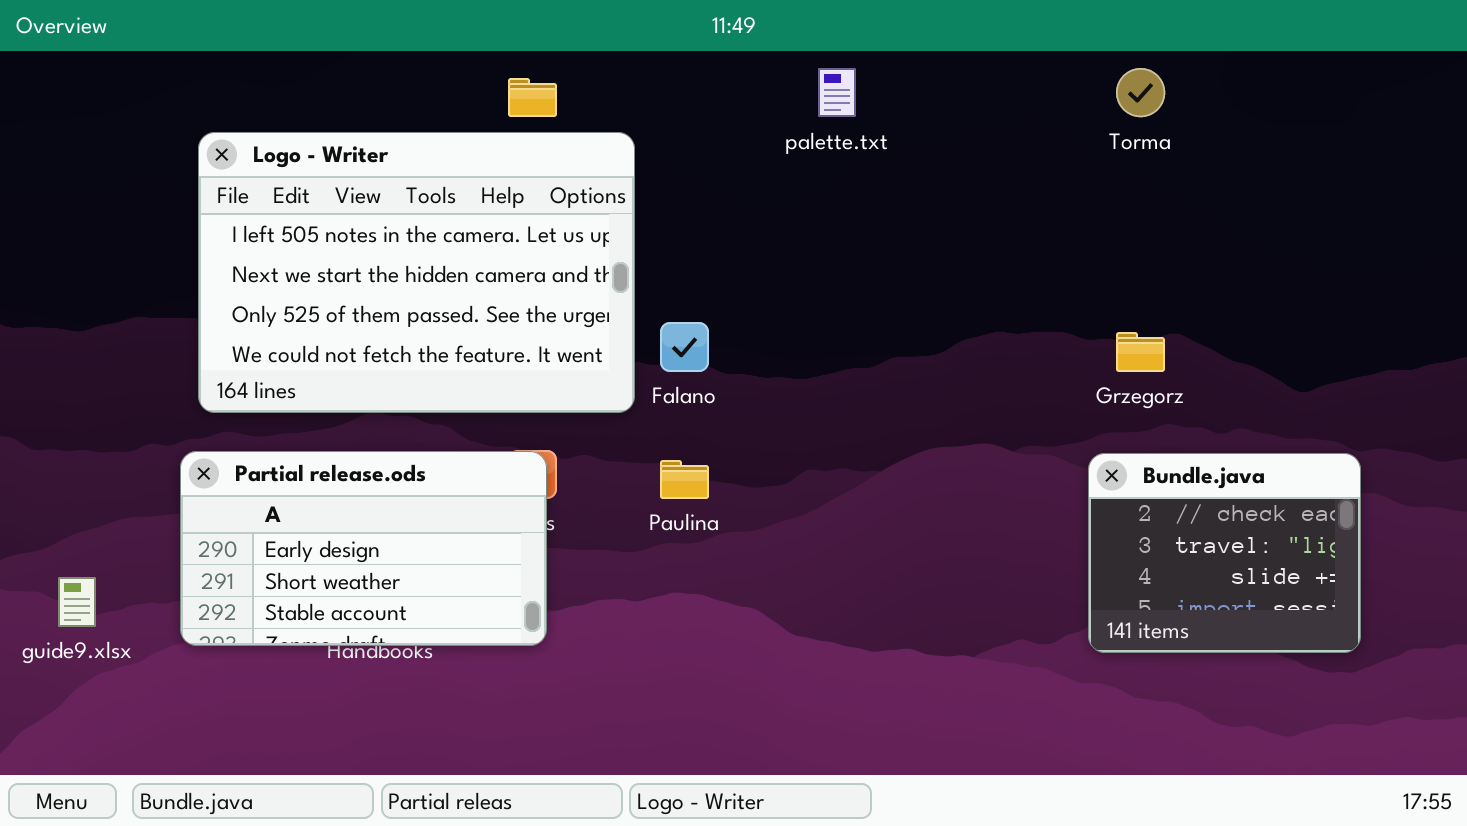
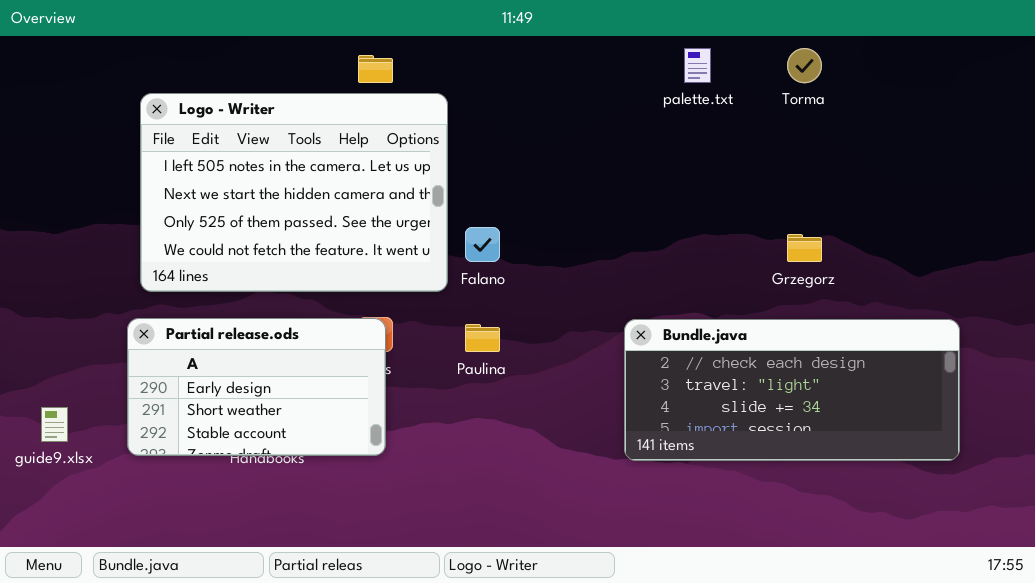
palette.txt: [818,68,856,117] -> [684,48,711,83], moved
Bundle.java: [1088,453,1361,653] -> [624,319,960,461], resized

